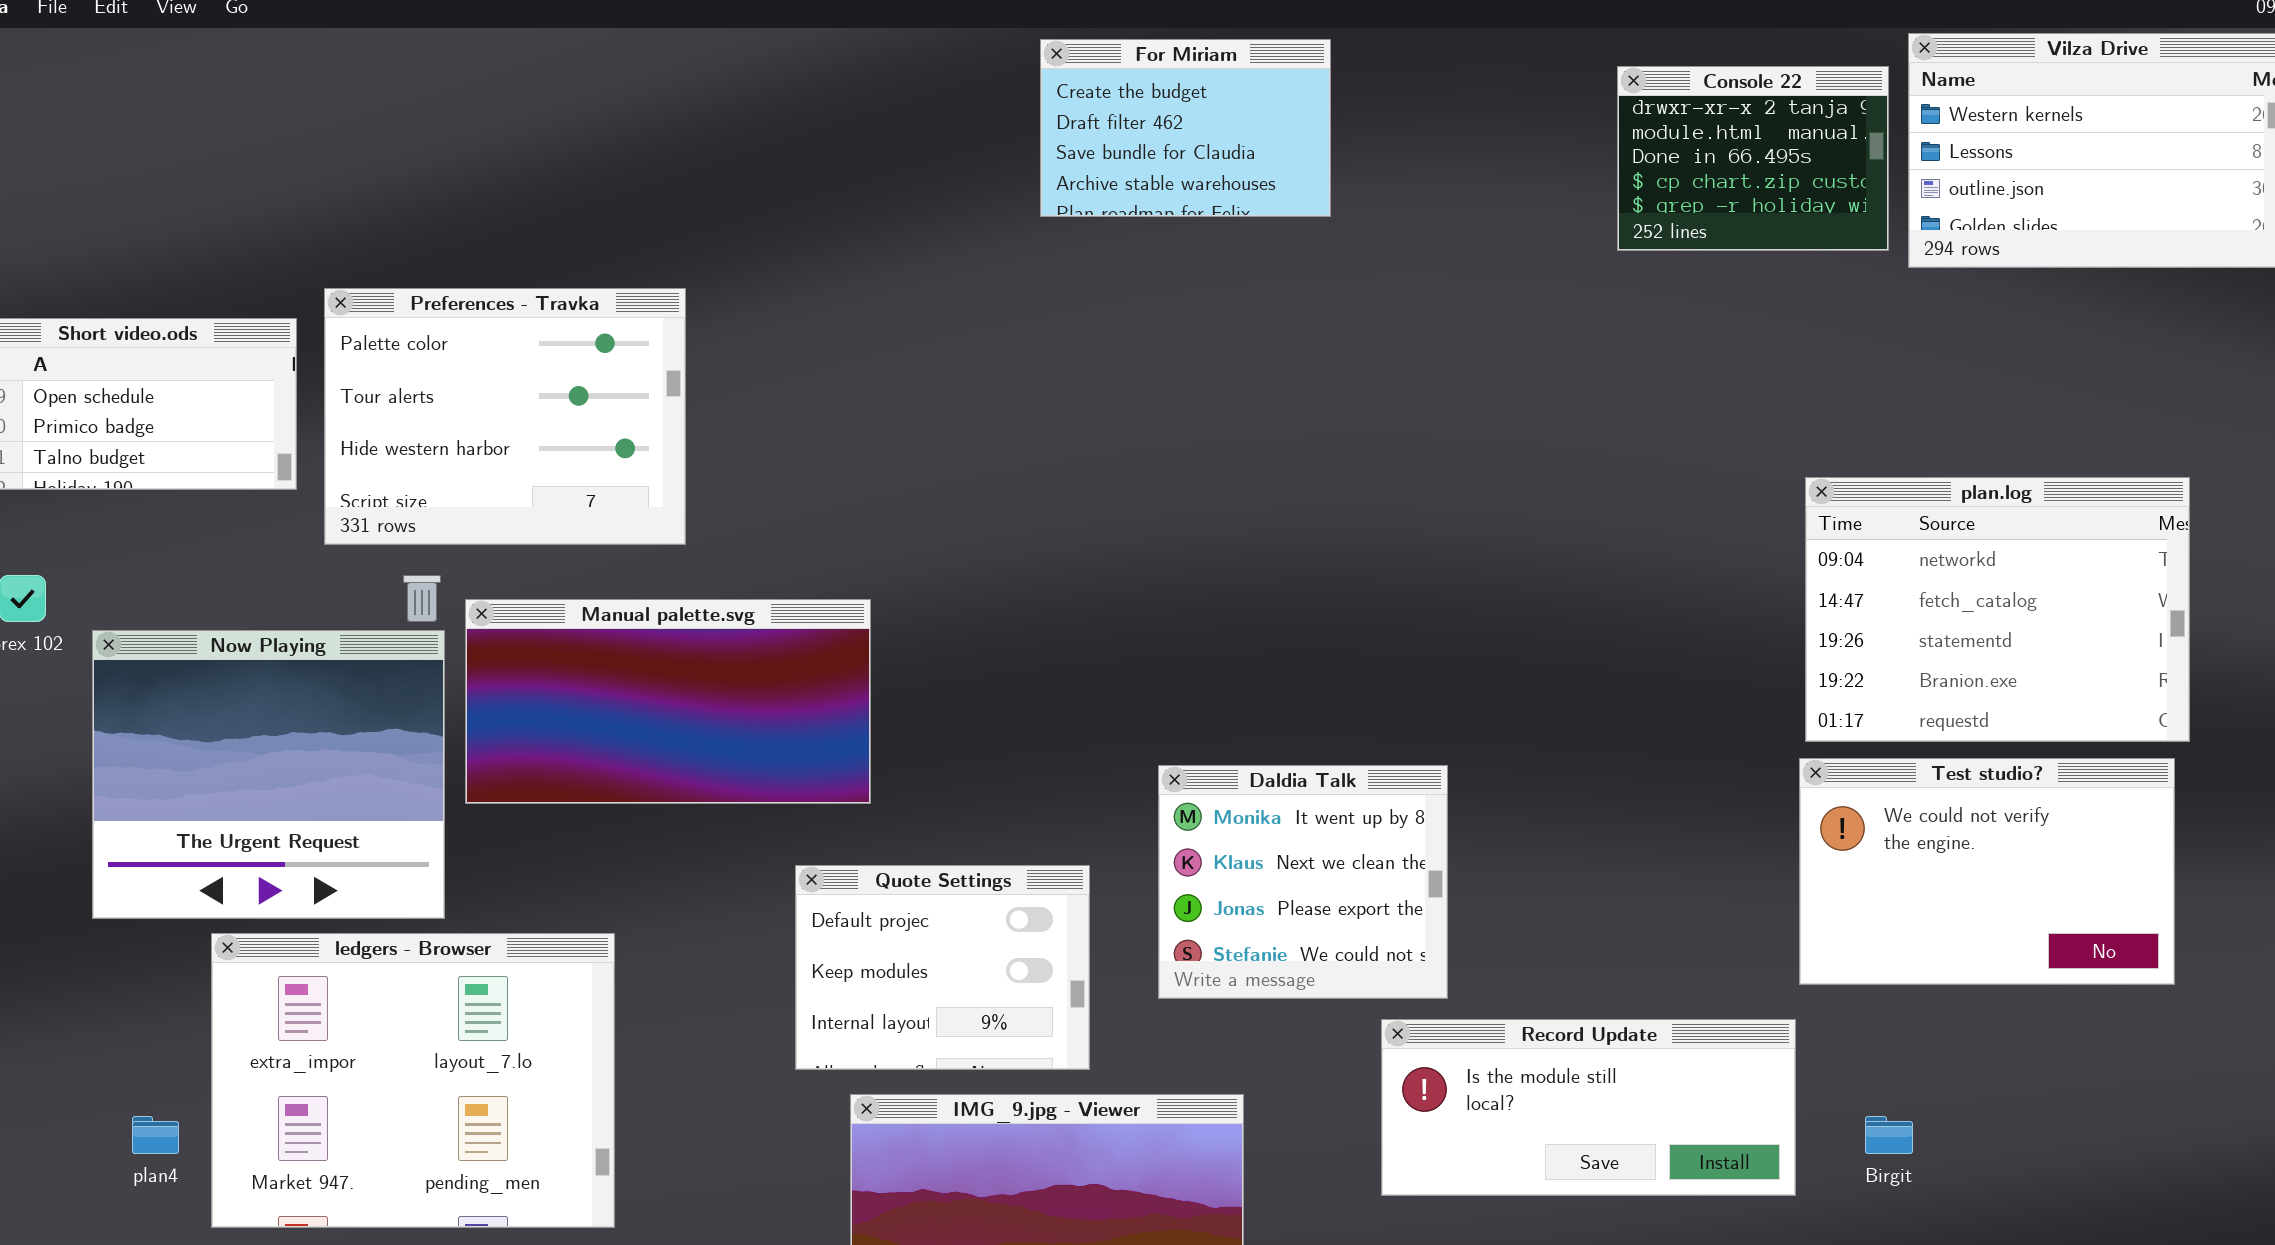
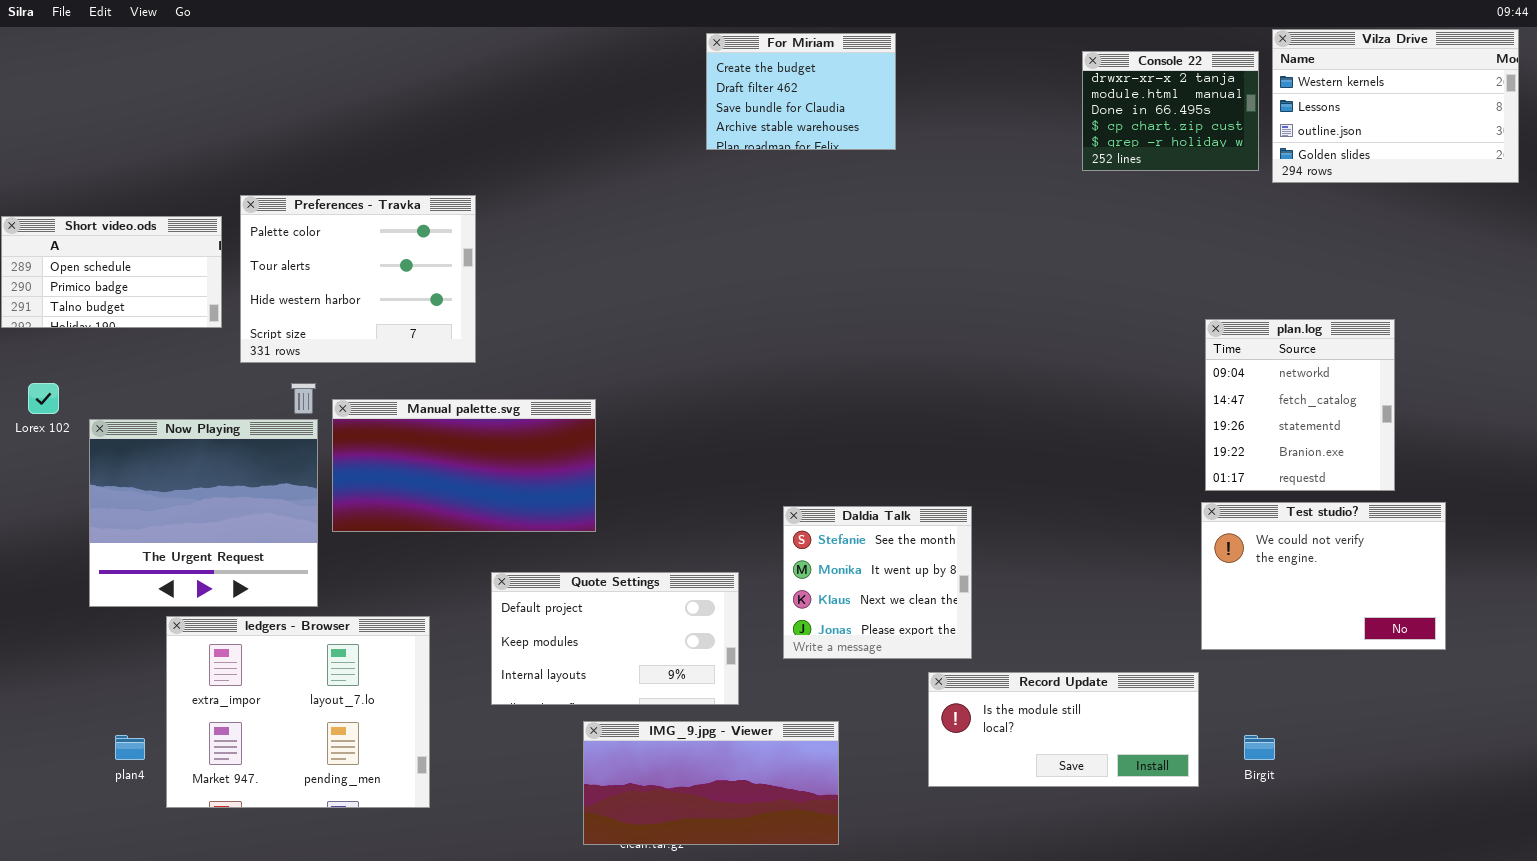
plan.log: [1805,477,2190,742] -> [1205,319,1395,491], resized
Daldia Talk: [1158,765,1448,999] -> [783,506,972,659], scrolled up 1 row
Quote Settings: [795,865,1090,1070] -> [491,572,739,705], resized

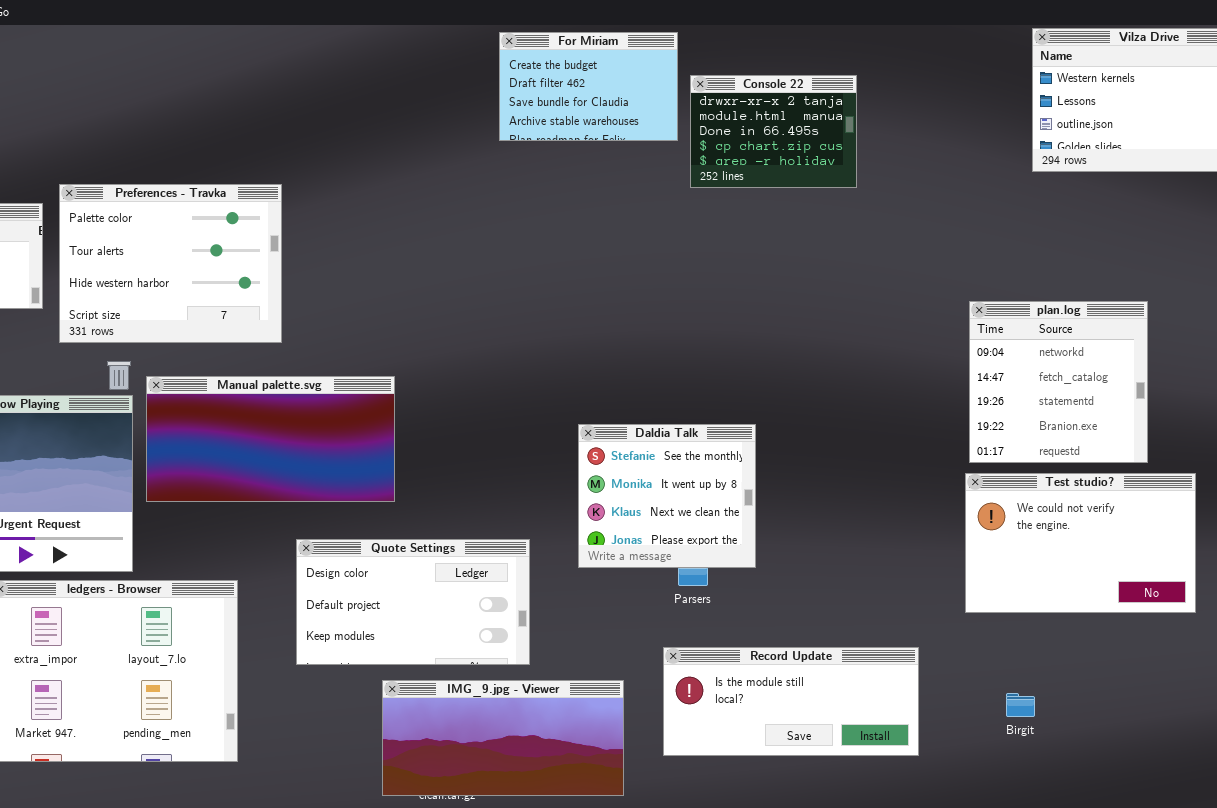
Console 22: [1082,51,1259,171] -> [690,75,857,188], moved
Daldia Talk: [783,506,972,659] -> [578,424,756,568], moved
Quote Settings: [491,572,739,705] -> [296,539,530,665], scrolled up 1 row
Record Update: [928,672,1199,787] -> [663,647,919,756], moved

